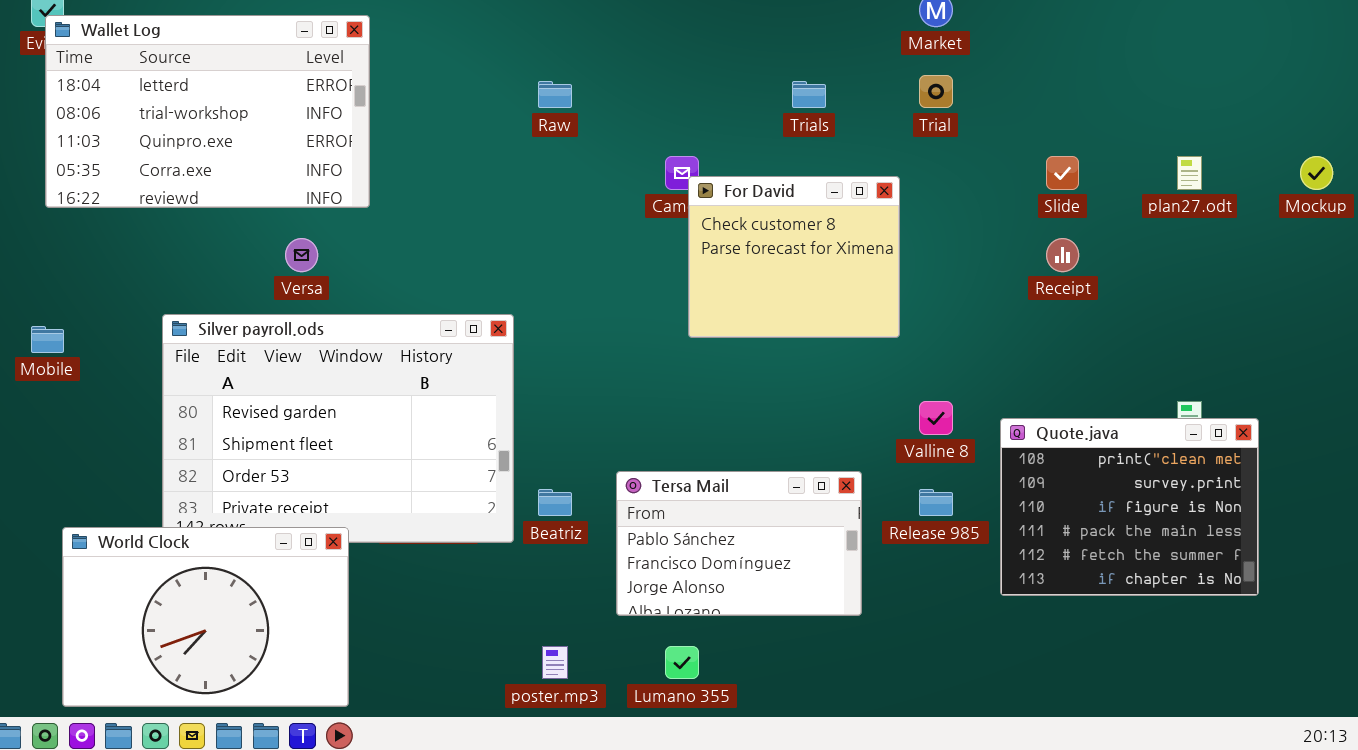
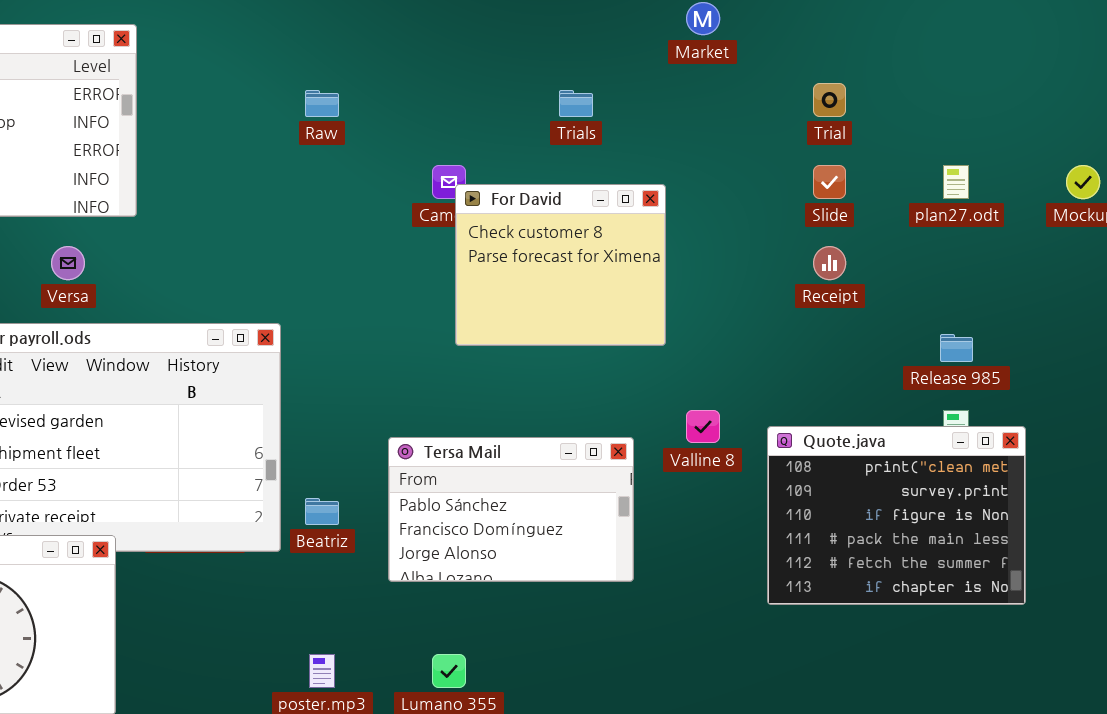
Trial: [919,75,953,108] -> [813,83,846,117], moved
Tersa Mail: [616,471,862,616] -> [388,437,634,582], moved
Release 985: [919,489,953,516] -> [940,334,973,362], moved

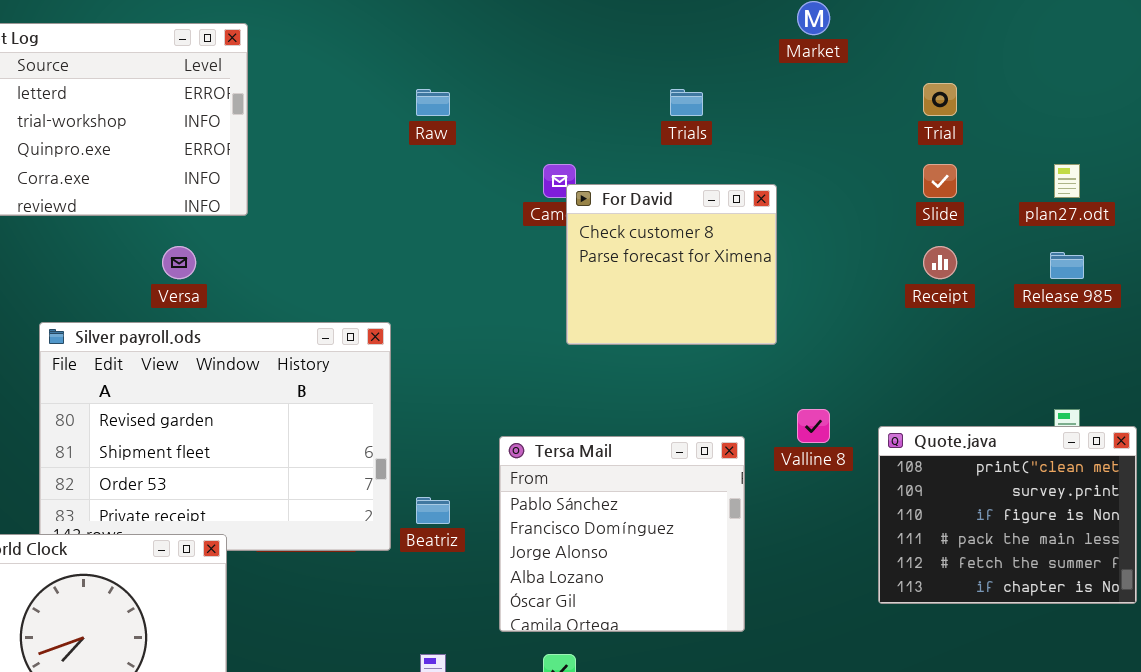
Release 985: [940,334,973,362] -> [1050,252,1084,279], moved
Tersa Mail: [388,437,634,582] -> [499,436,745,632], resized

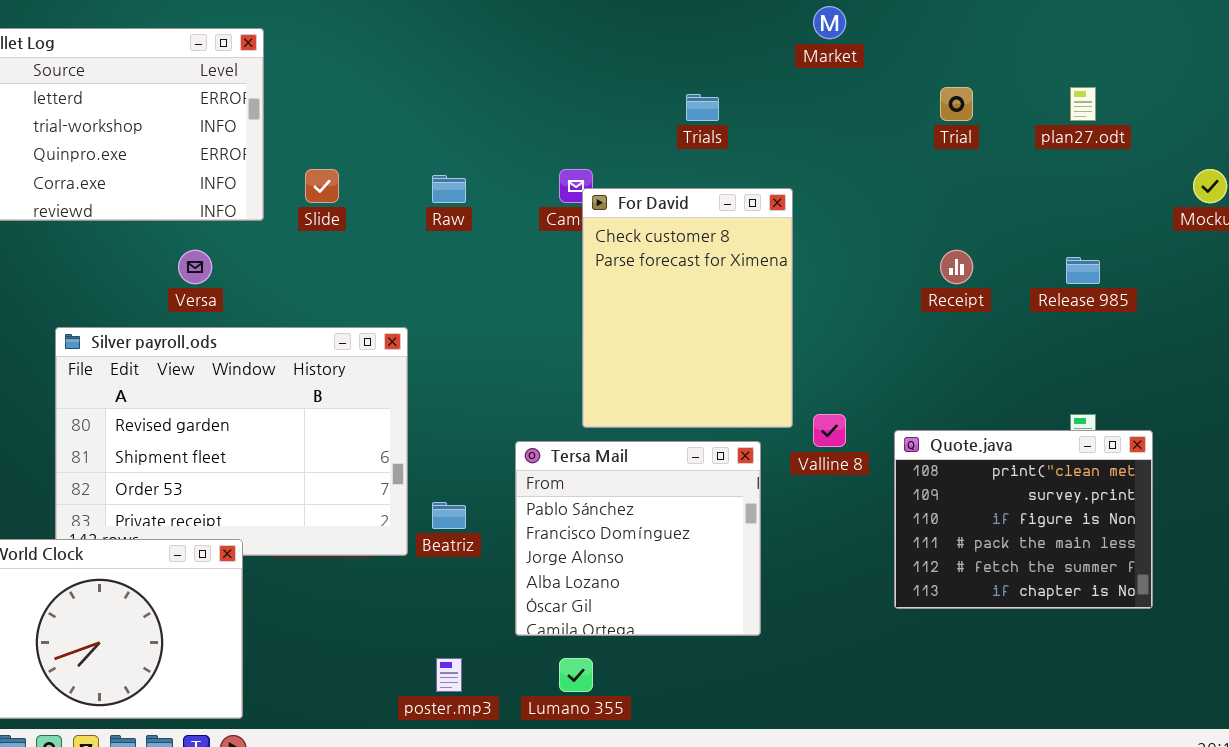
Raw: [416,89,450,116] -> [432,175,466,203], moved
Slide: [923,164,957,198] -> [305,169,339,203], moved
plan27.odt: [1054,164,1080,198] -> [1070,87,1096,121], moved
For David: [566,184,777,345] -> [582,188,793,428], resized

